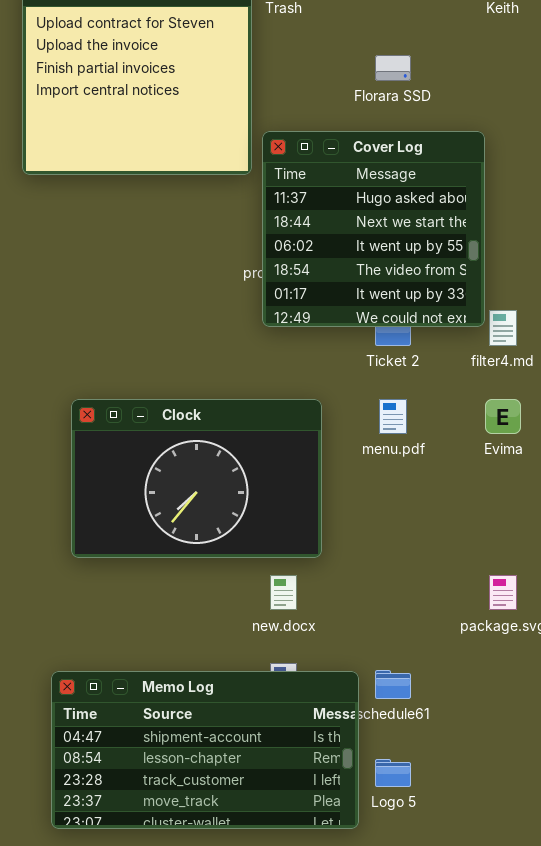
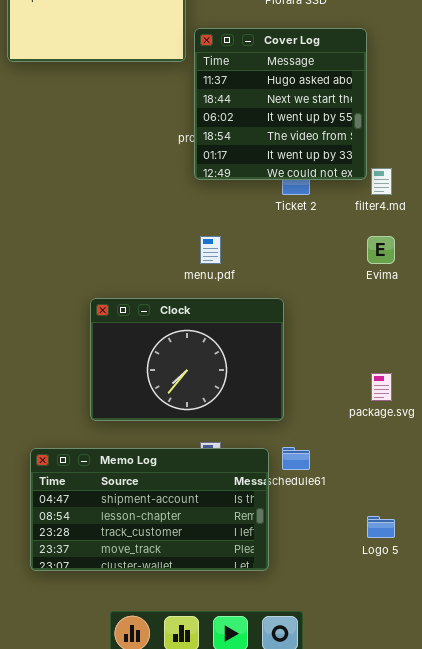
Clock: [71,399,322,558] -> [90,298,284,421], moved
menu.pdf: [379,399,407,434] -> [200,236,221,264], moved
Logo 5: [375,759,411,787] -> [367,516,395,538], moved

